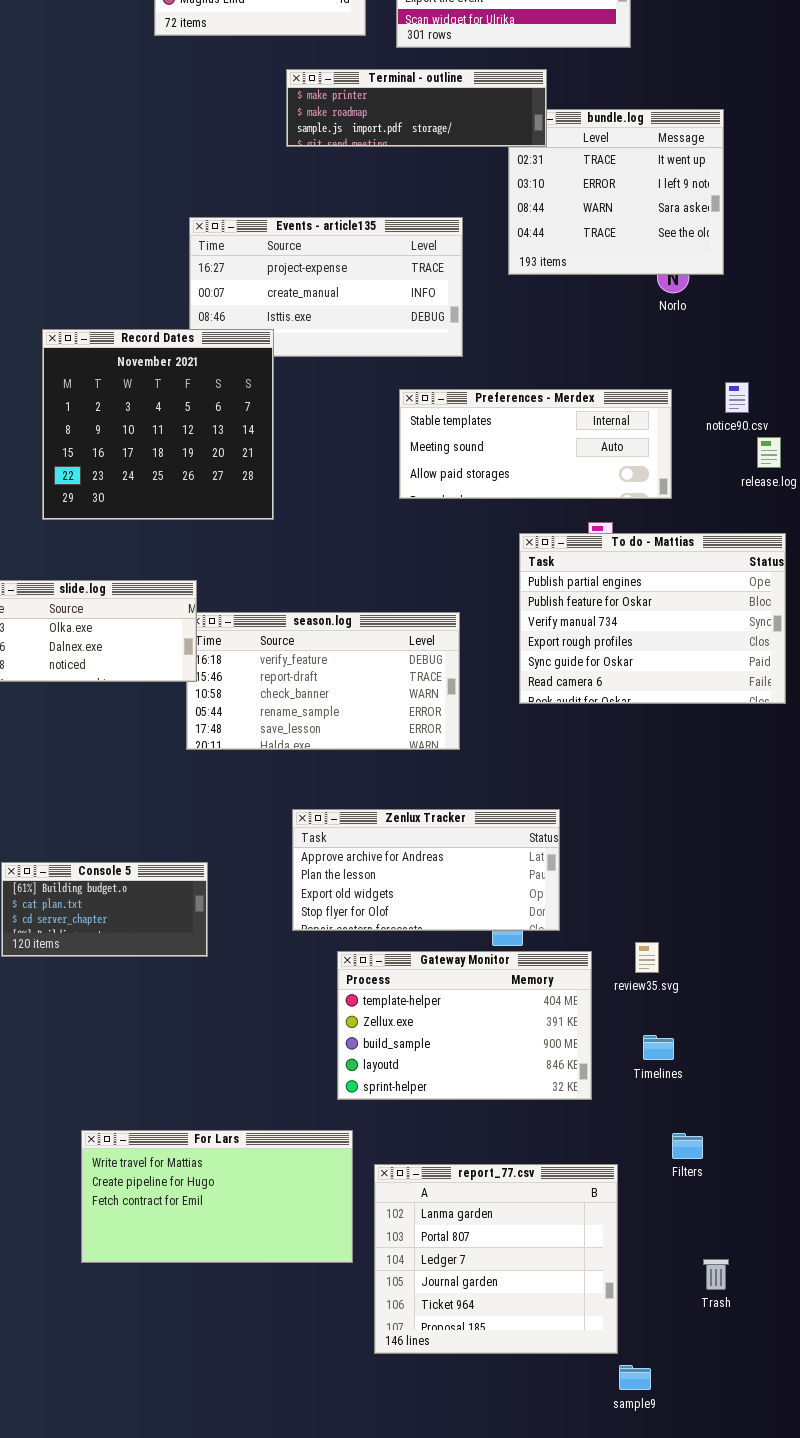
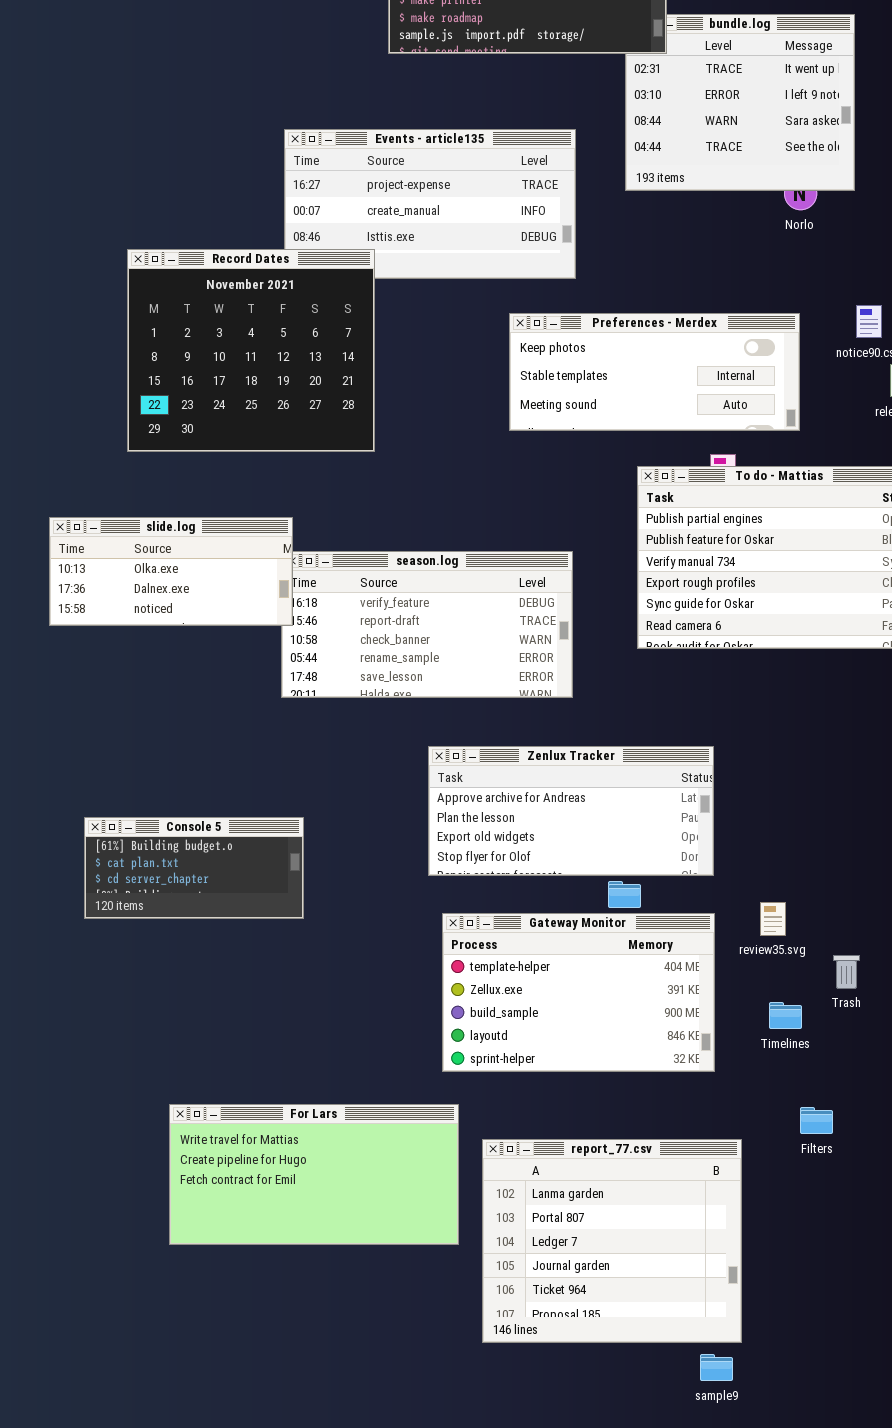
Preferences - Merdex: [399,389,672,499] -> [509,313,800,431], scrolled up 1 row
Zenlux Tracker: [292,809,560,931] -> [428,746,714,876], moved
Trash: [703,1259,729,1290] -> [833,955,860,989], moved
sample9: [619,1365,651,1390] -> [700,1354,733,1381], moved

